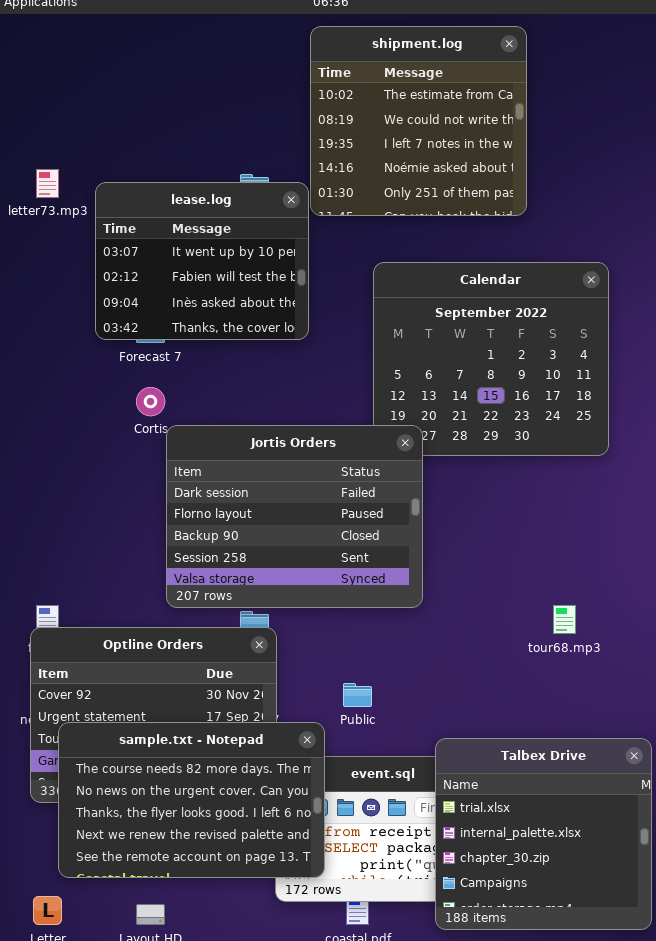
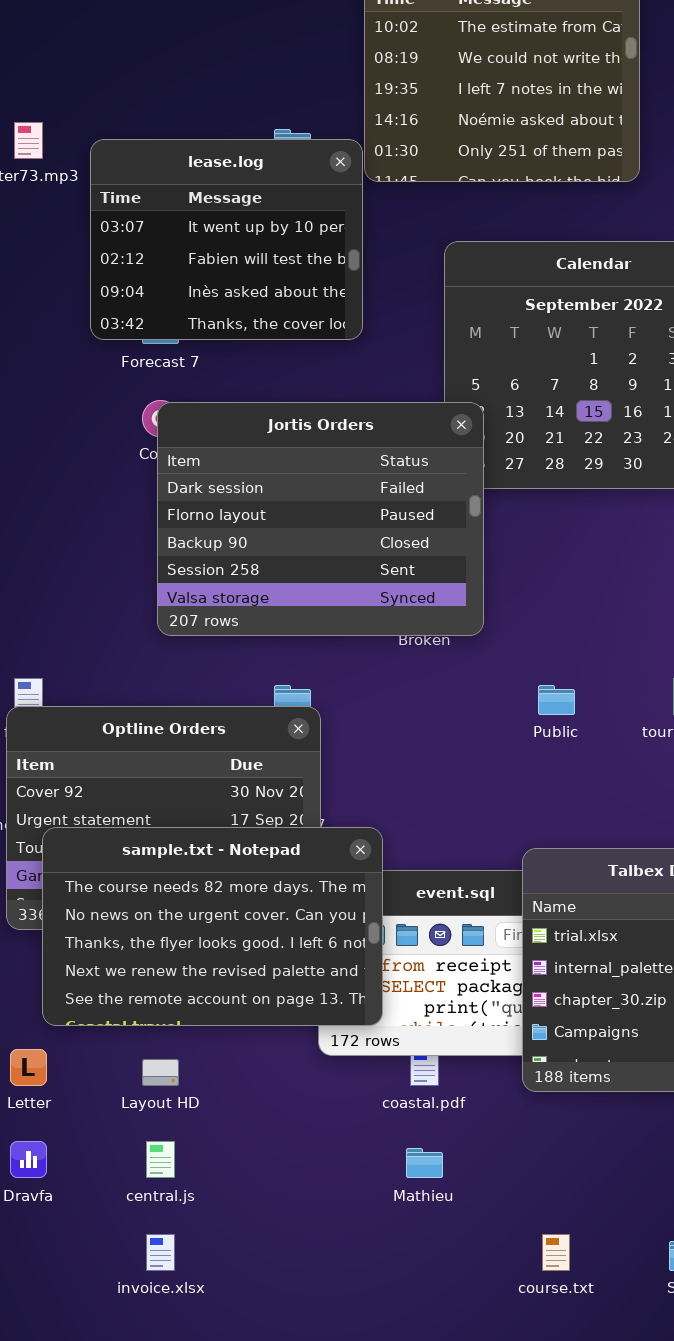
Jortis Orders: [166,425,423,608] -> [157,402,484,636], moved
Public: [343,683,372,707] -> [538,685,575,715], moved

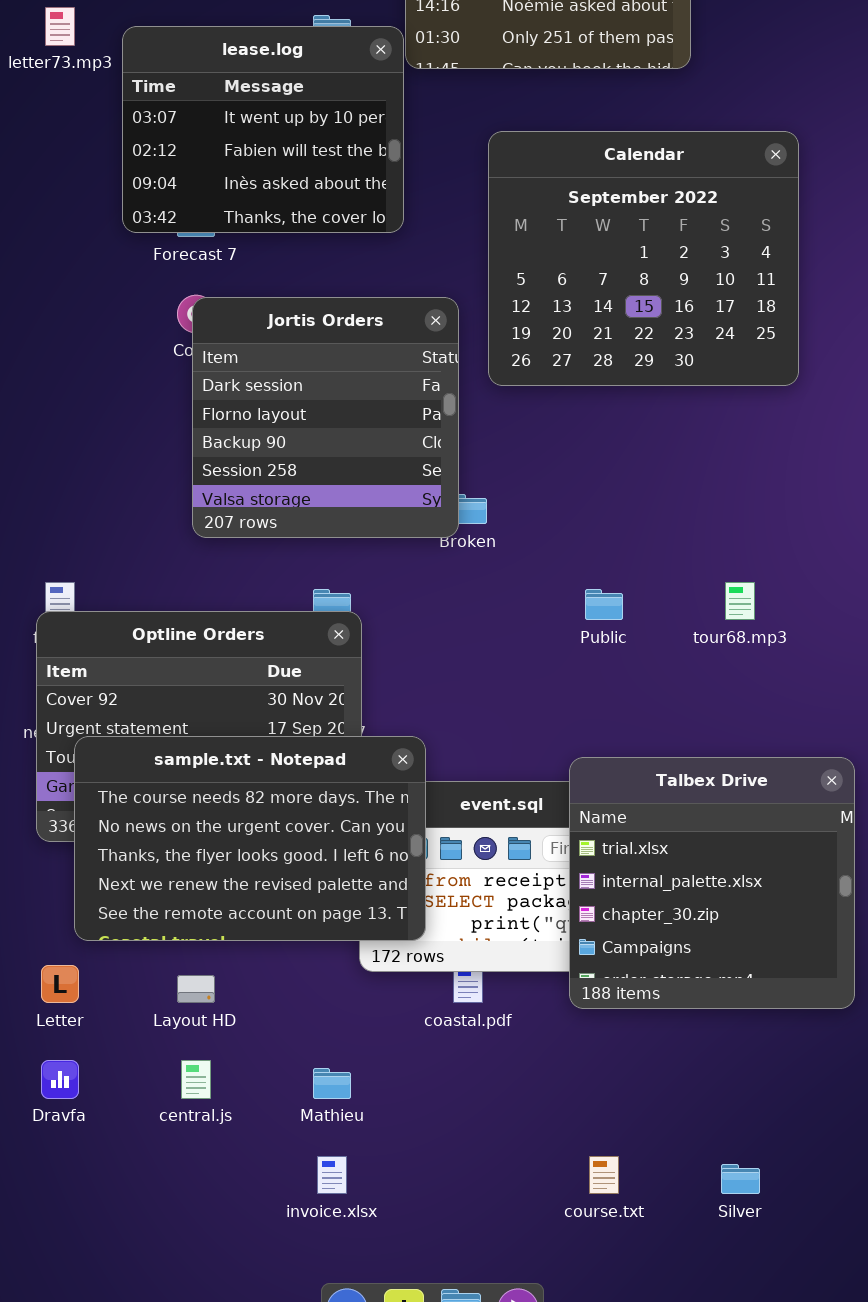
Jortis Orders: [157,402,484,636] -> [192,297,459,538], resized
Mathieu: [406,1148,443,1178] -> [313,1068,351,1099], moved
invoice.xlsx: [146,1234,175,1271] -> [317,1156,347,1194], moved

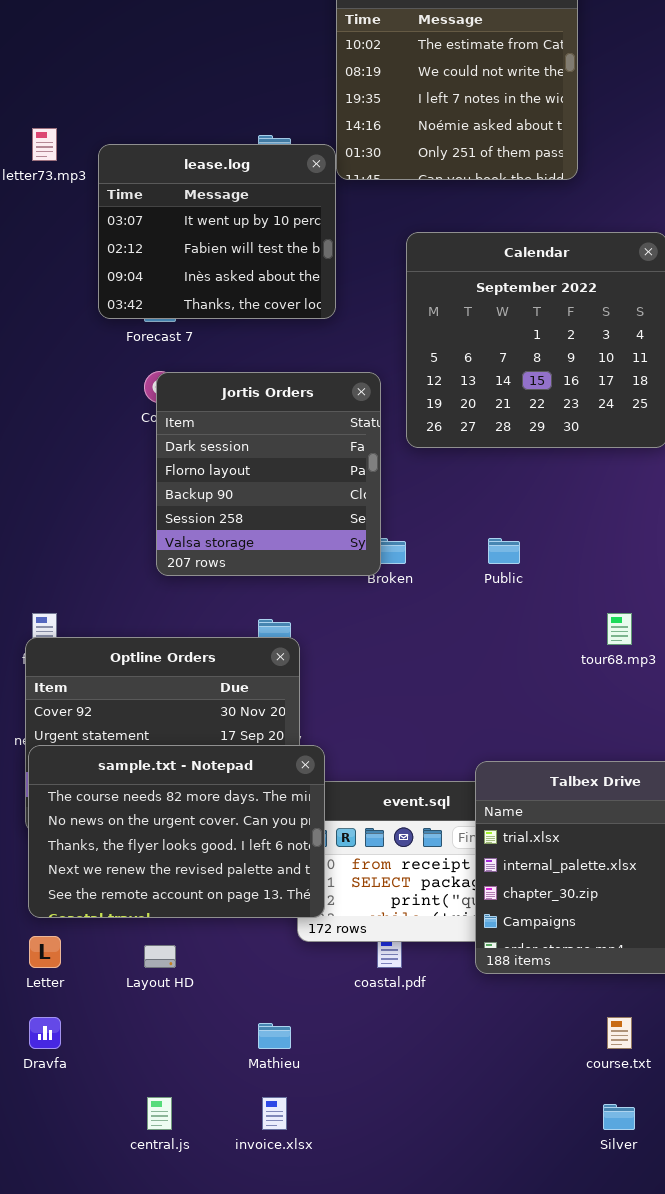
Public: [585,589,623,620] -> [488,538,520,564], moved
sample.txt - Notepad: [74,736,426,941] -> [28,745,325,918], moved
central.js: [181,1060,211,1099] -> [147,1097,172,1130], moved
course.txt: [589,1156,619,1194] -> [607,1017,632,1049], moved

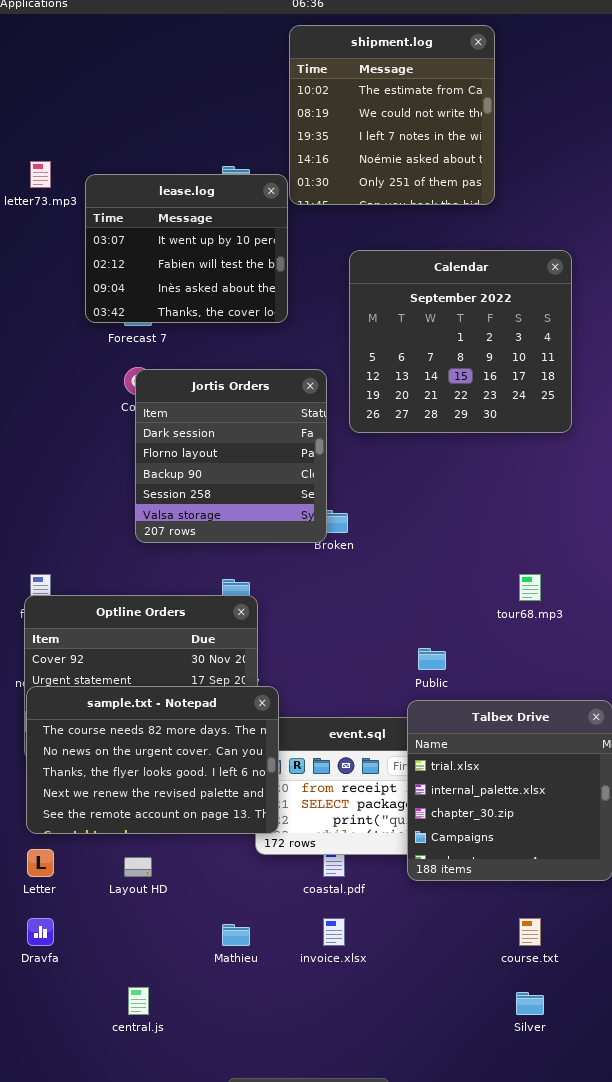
Public: [488,538,520,564] -> [418,648,446,670], moved
invoice.xlsx: [262,1097,287,1130] -> [323,918,345,946], moved

